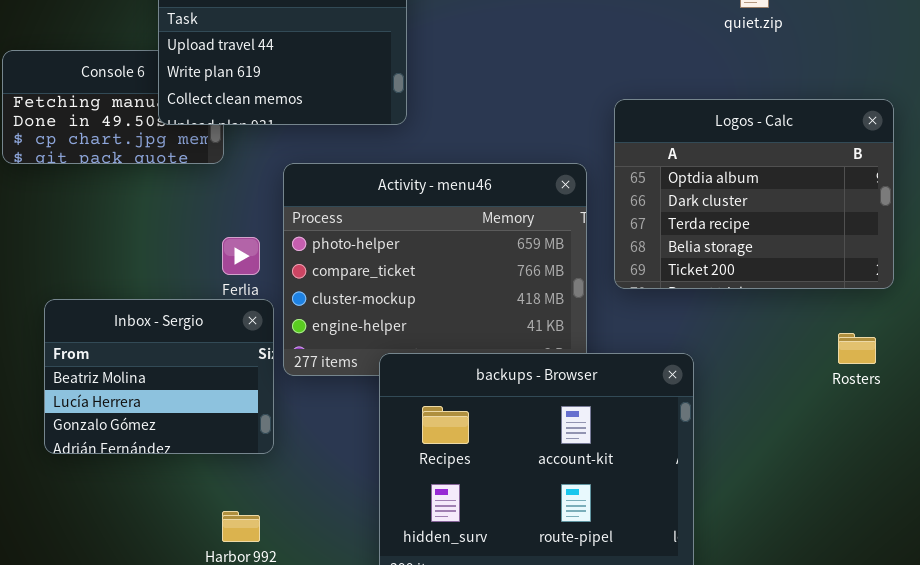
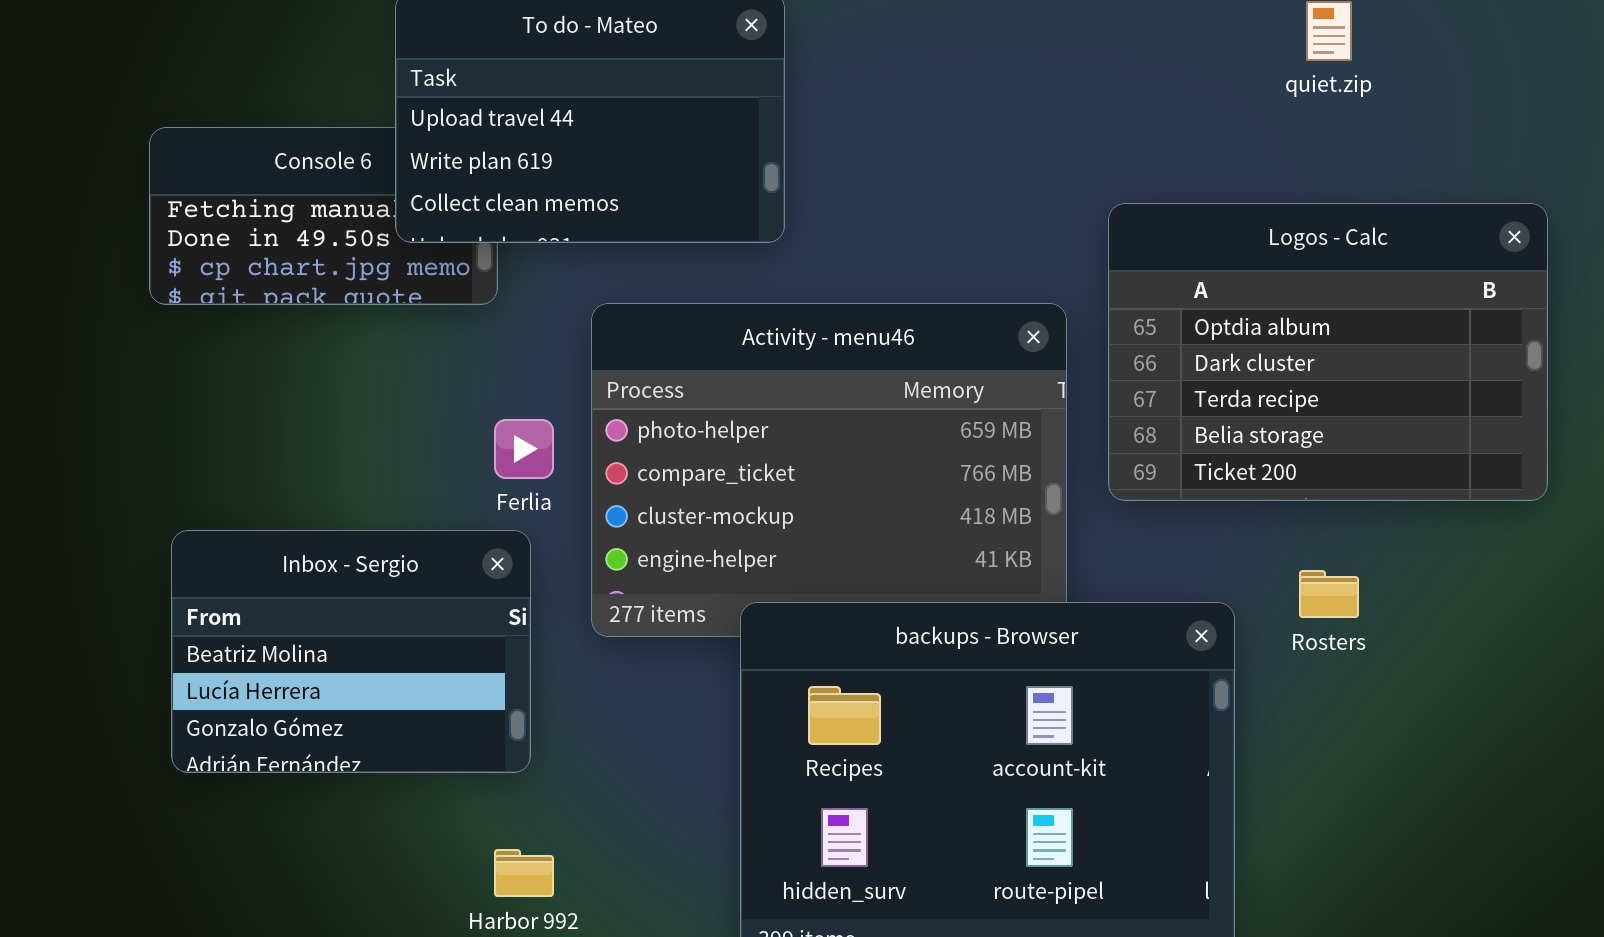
Inbox - Sergio: [44,299,274,454] -> [171,530,531,773], moved
Rosters: [838,333,876,364] -> [1299,570,1359,618], moved

